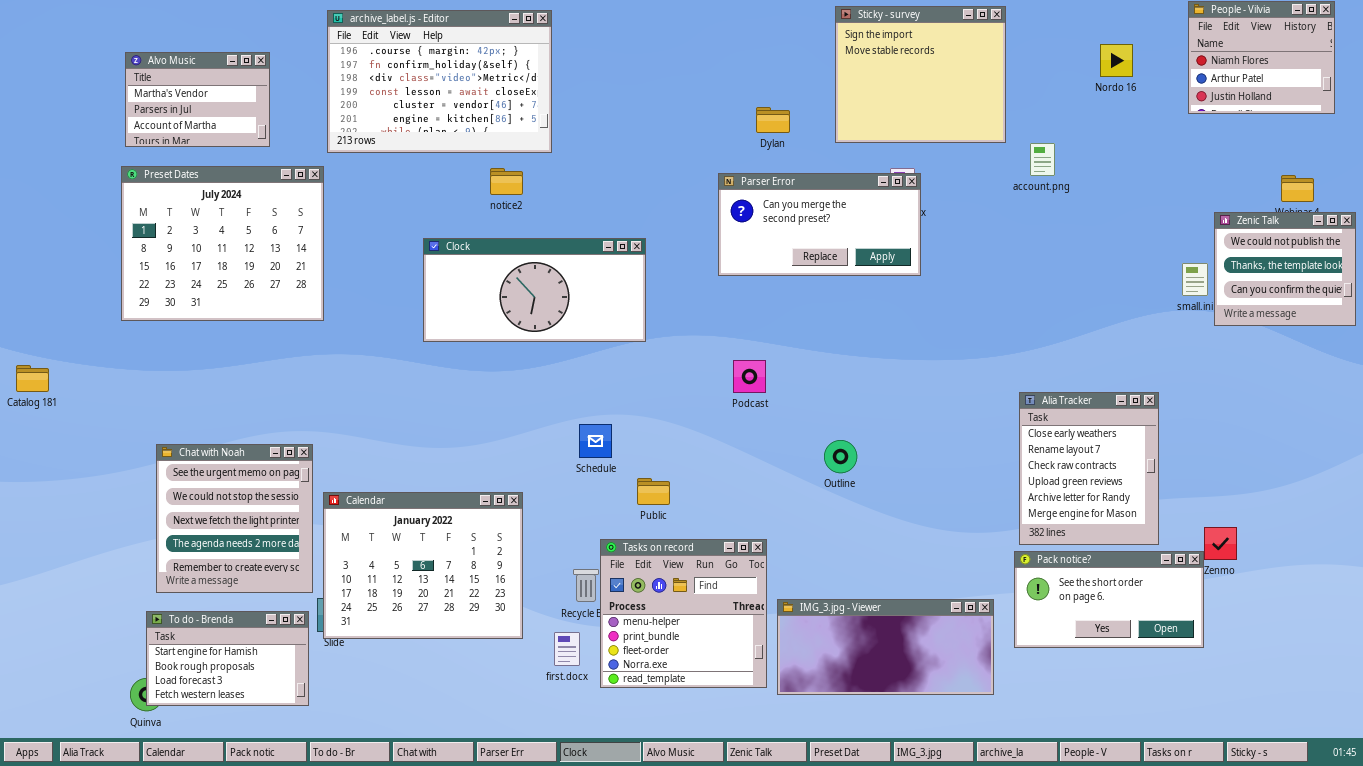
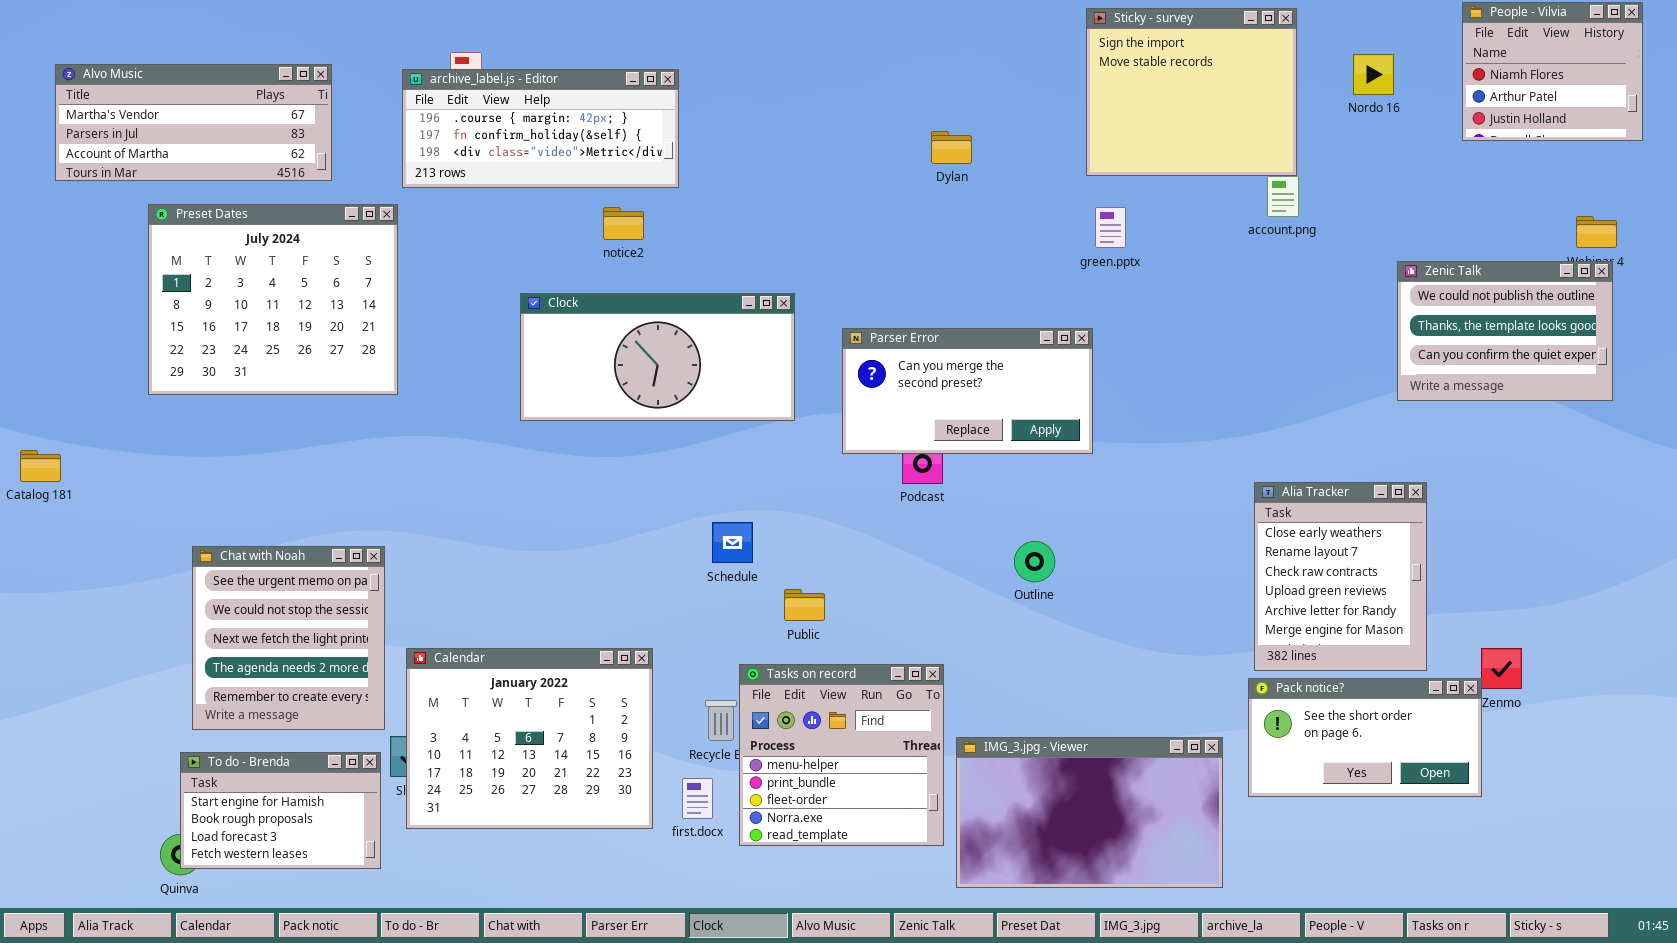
Sticky - survey: [835,6,1006,143] -> [1086,8,1297,176], moved
archive_label.js - Editor: [327,10,552,153] -> [402,69,679,188], resized
Alvo Music: [125,52,270,147] -> [55,64,332,181], resized
Parser Error: [718,173,921,276] -> [842,328,1093,454], moved
Zenic Talk: [1214,212,1356,326] -> [1397,261,1613,401], moved, resized
Calendar: [323,492,523,639] -> [406,648,653,829], moved
IMG_3.jpg - Viewer: [777,599,994,695] -> [956,737,1223,888], resized

